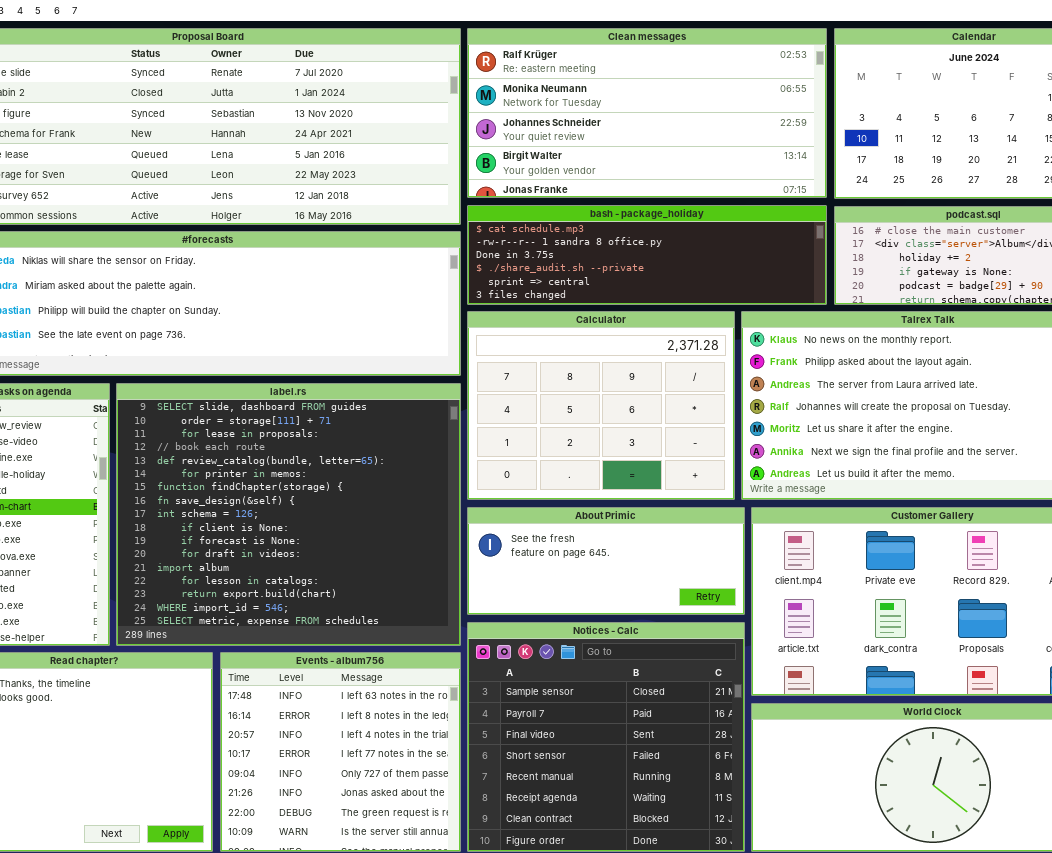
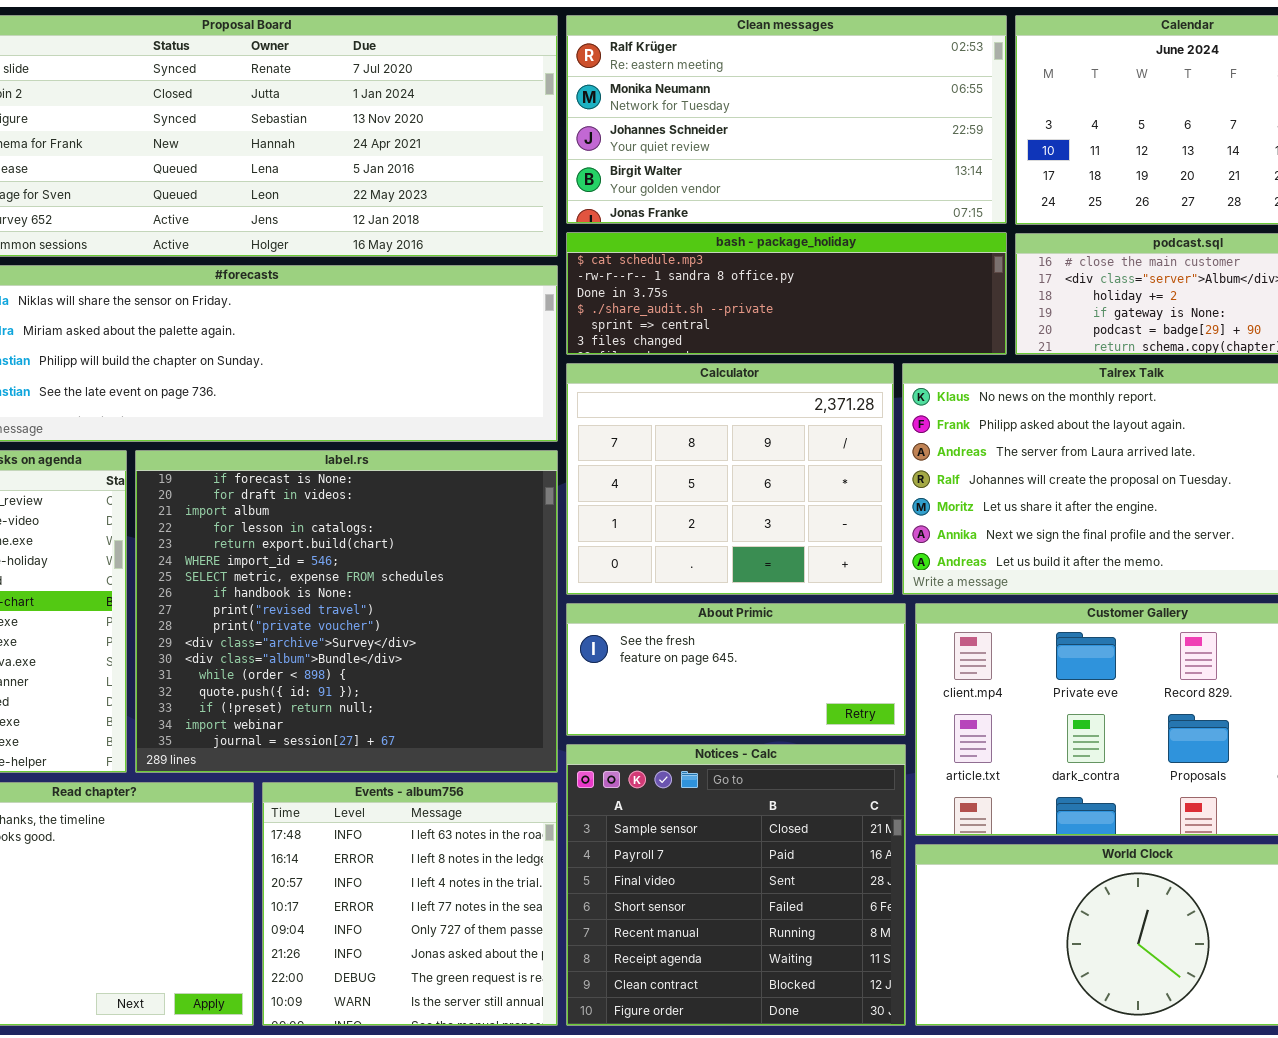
label.rs: [116,383,461,646] -> [135,450,558,773], scrolled down 10 rows

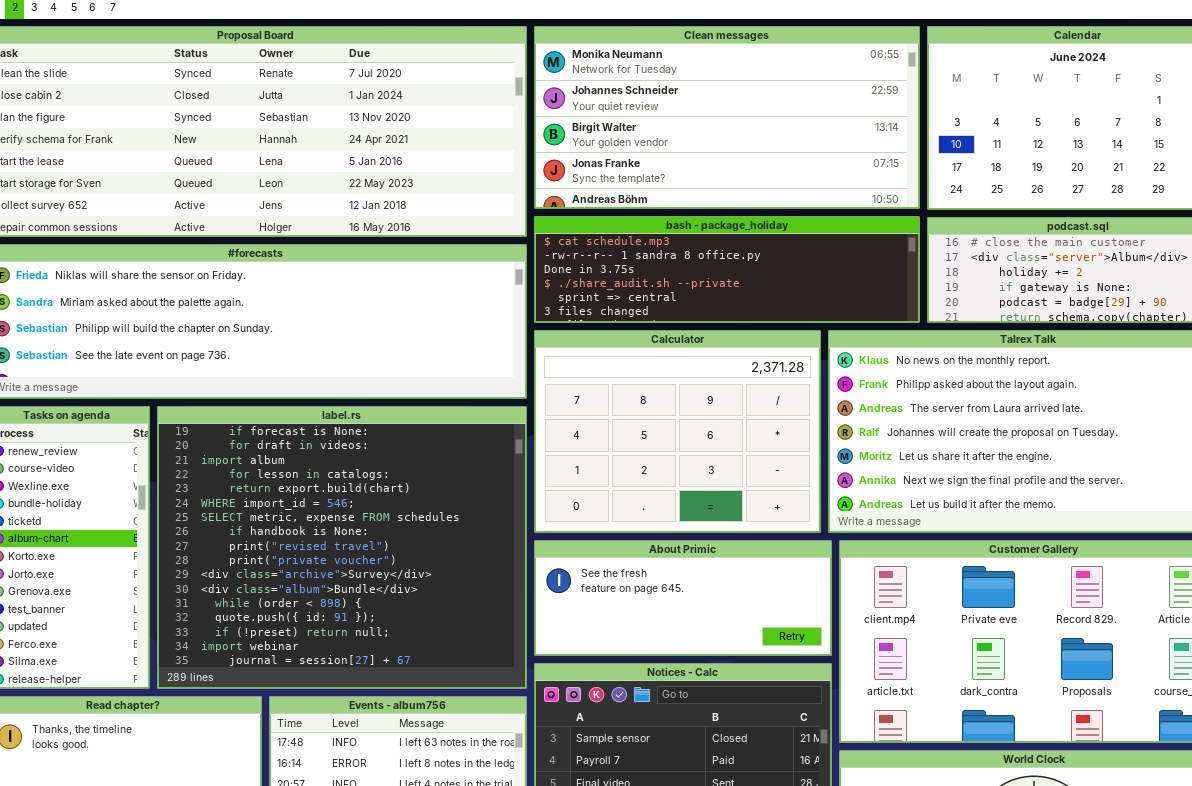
Clean messages: [566,15,1007,224] -> [534,26,920,209], scrolled down 1 row

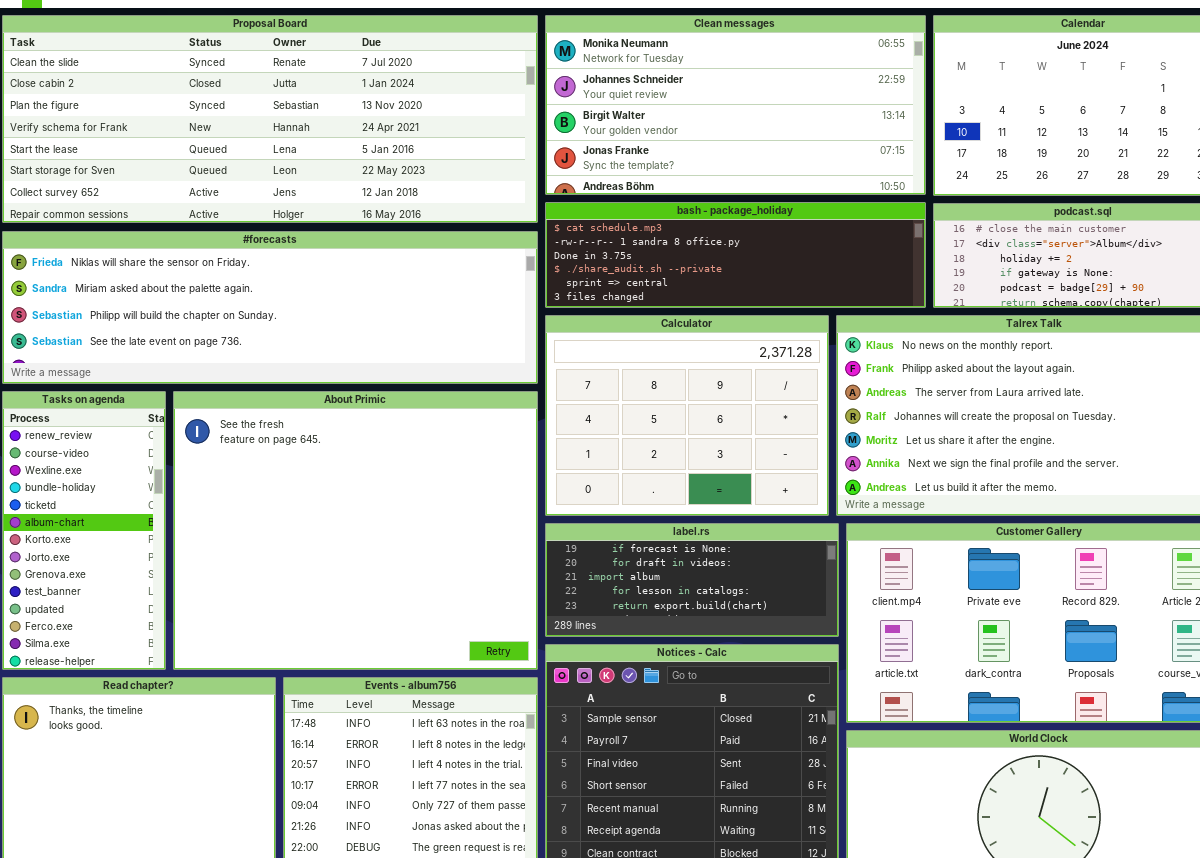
label.rs: [157,406,527,689] -> [545,523,839,637], moved, resized
About Primic: [534,540,832,656] -> [173,391,538,670], moved, resized

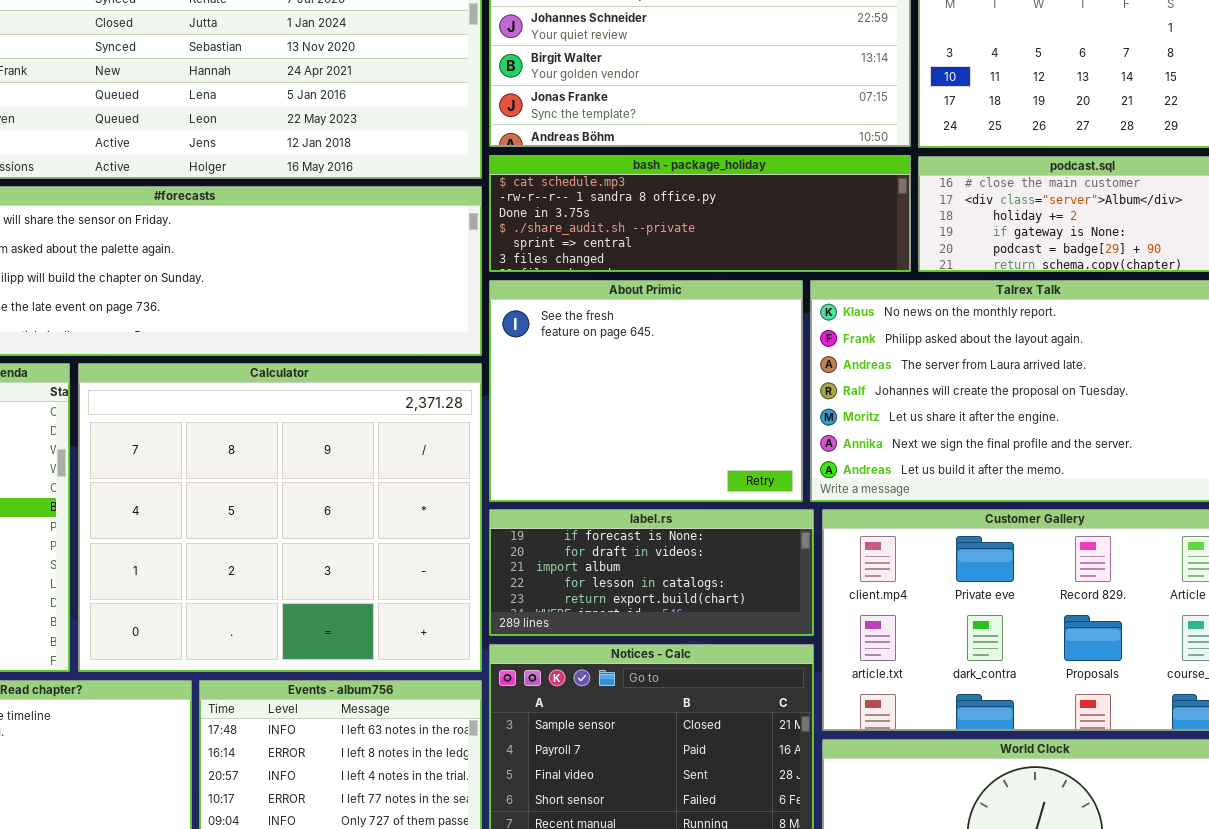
Calculator: [545,315,829,516] -> [78,363,482,672], moved, resized
About Primic: [173,391,538,670] -> [489,280,803,502], moved, resized

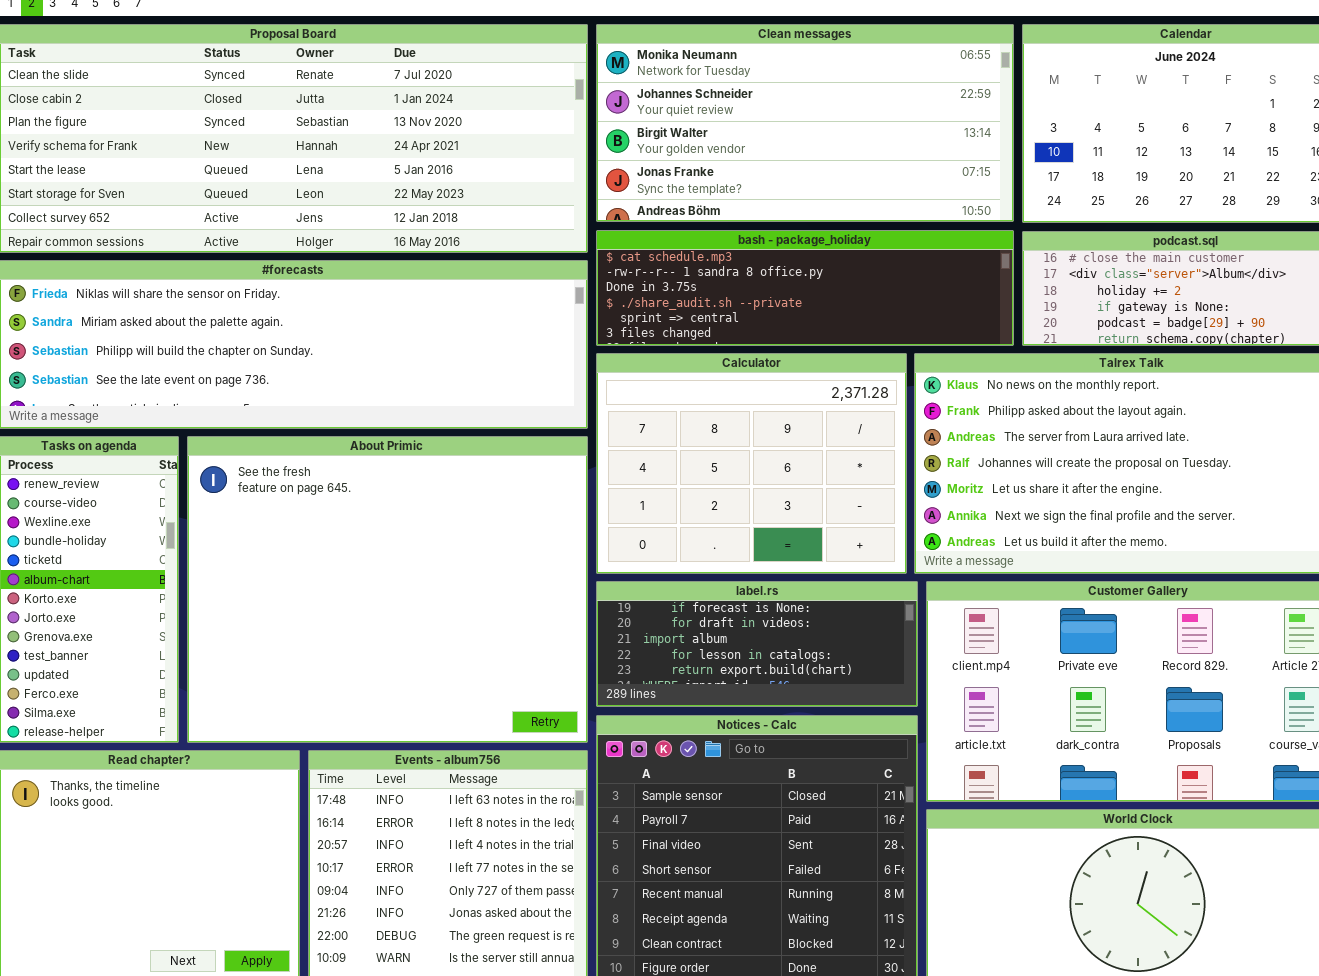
About Primic: [489,280,803,502] -> [187,436,588,743], moved, resized
Calculator: [78,363,482,672] -> [596,353,907,574], moved, resized

